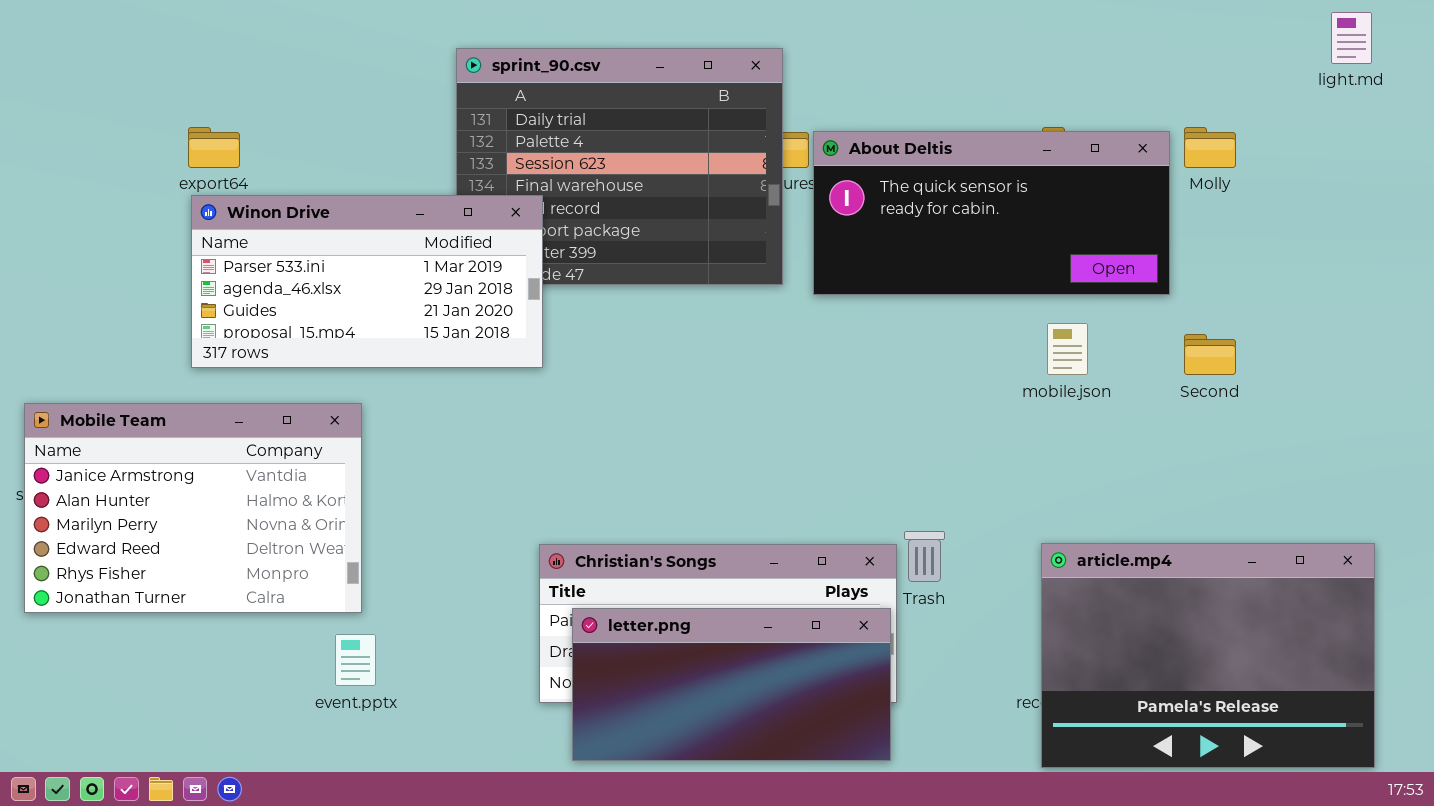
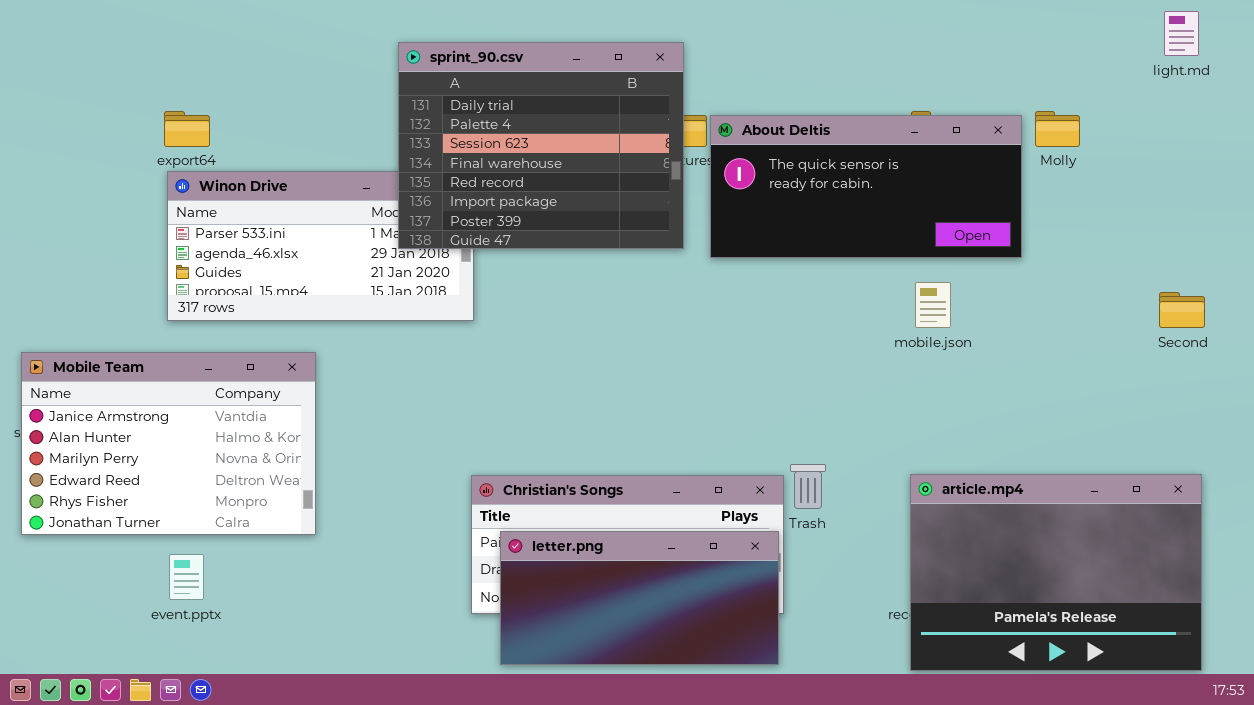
sprint_90.csv: [456,48,783,285] -> [398,42,684,249], raised
Second: [1184,334,1236,375] -> [1159,292,1205,328], moved
event.pptx: [335,634,376,686] -> [169,554,204,600], moved

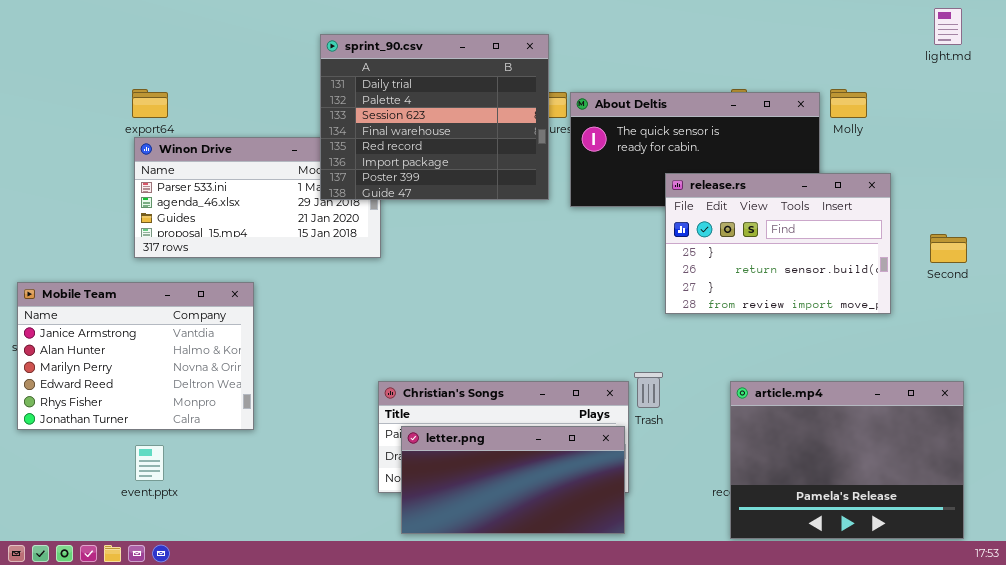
release.rs: none -> [665,173,891,314], opened

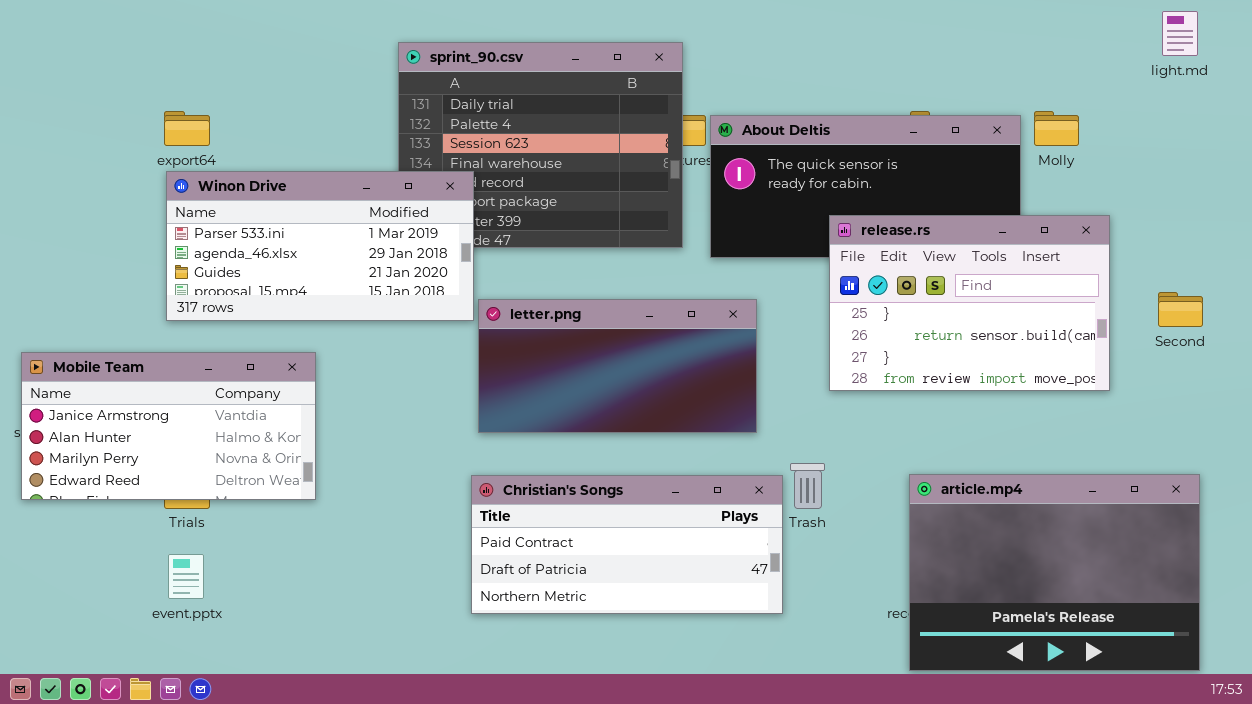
Winon Drive: [134,137,381,258] -> [166,171,474,321], raised
Mobile Team: [17,282,254,430] -> [21,352,316,500], resized
letter.png: [401,426,625,534] -> [478,299,757,433], moved

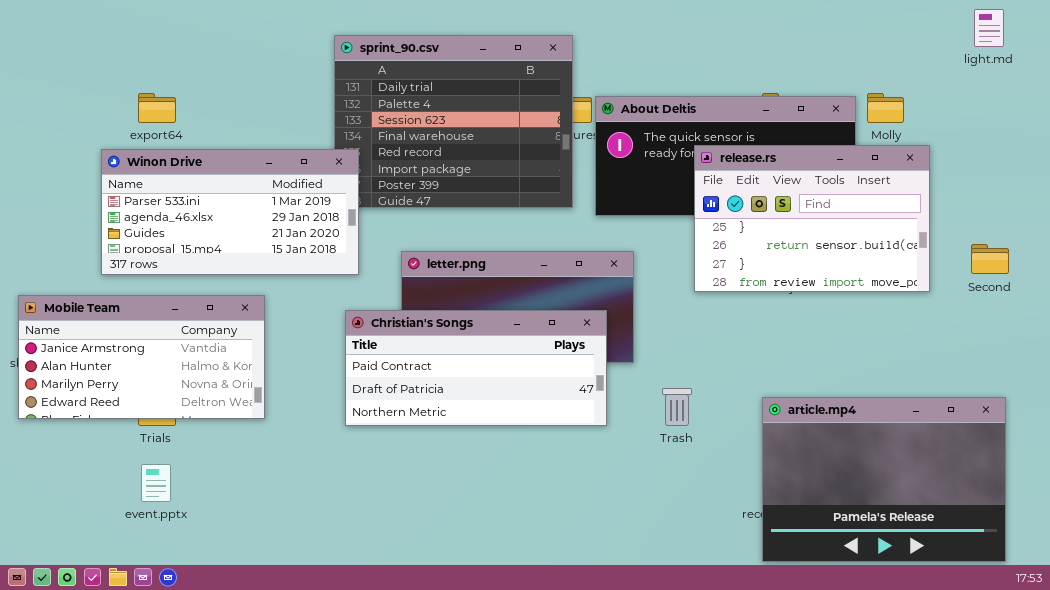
Winon Drive: [166,171,474,321] -> [101,149,359,275], moved
release.rs: [829,215,1110,391] -> [694,145,930,292], moved
Christian's Songs: [471,475,783,614] -> [345,310,607,426], moved

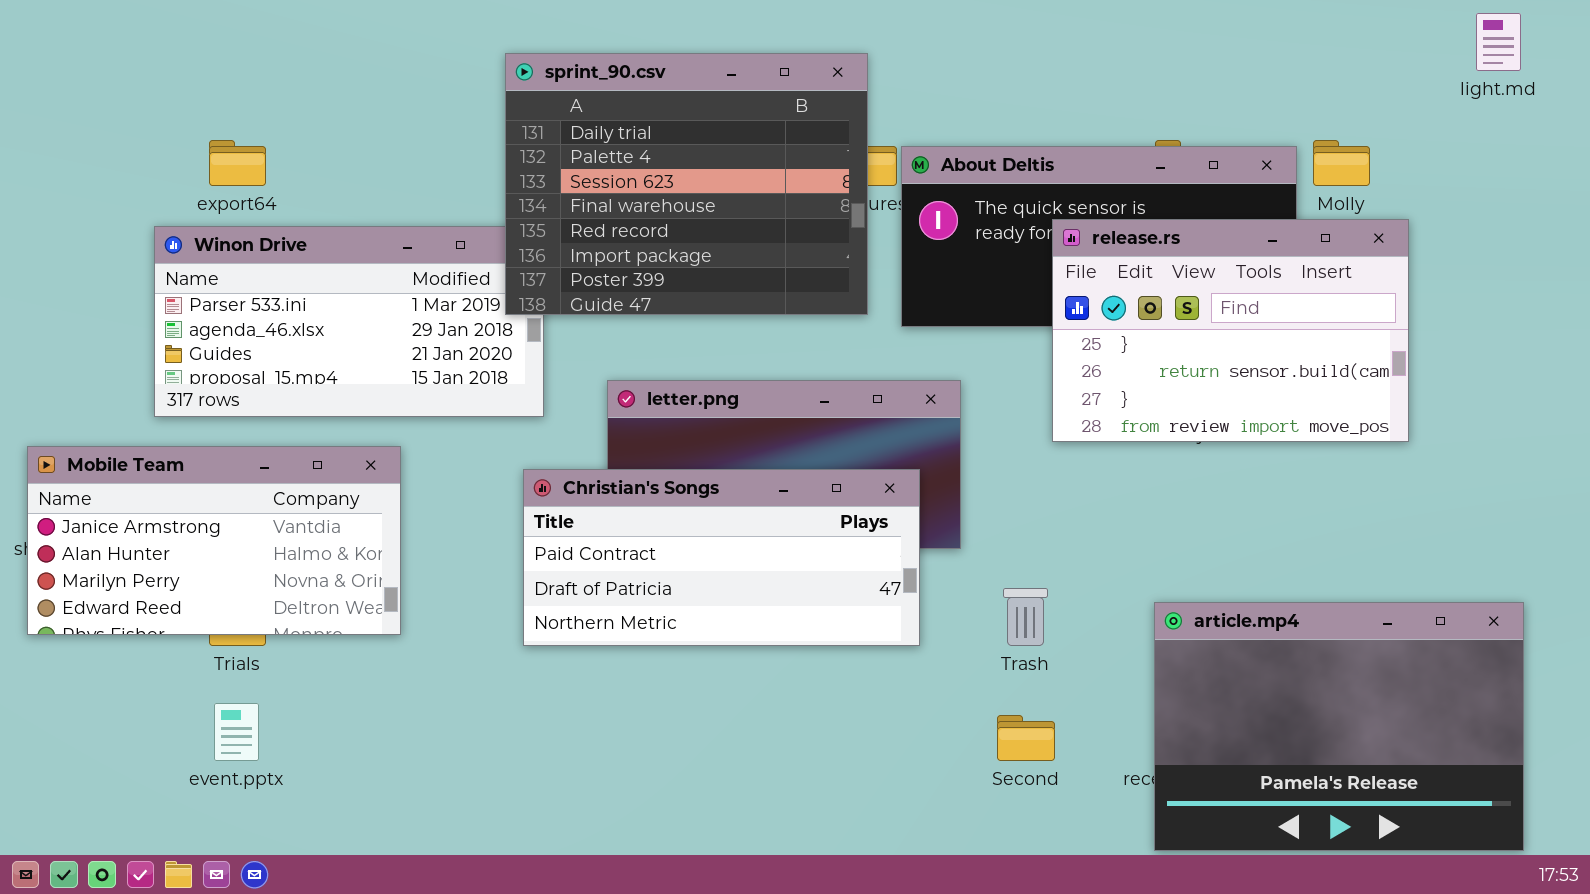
sprint_90.csv: [334,35,573,208] -> [505,53,868,315], raised
Second: [971,244,1009,274] -> [997,715,1055,761], moved

